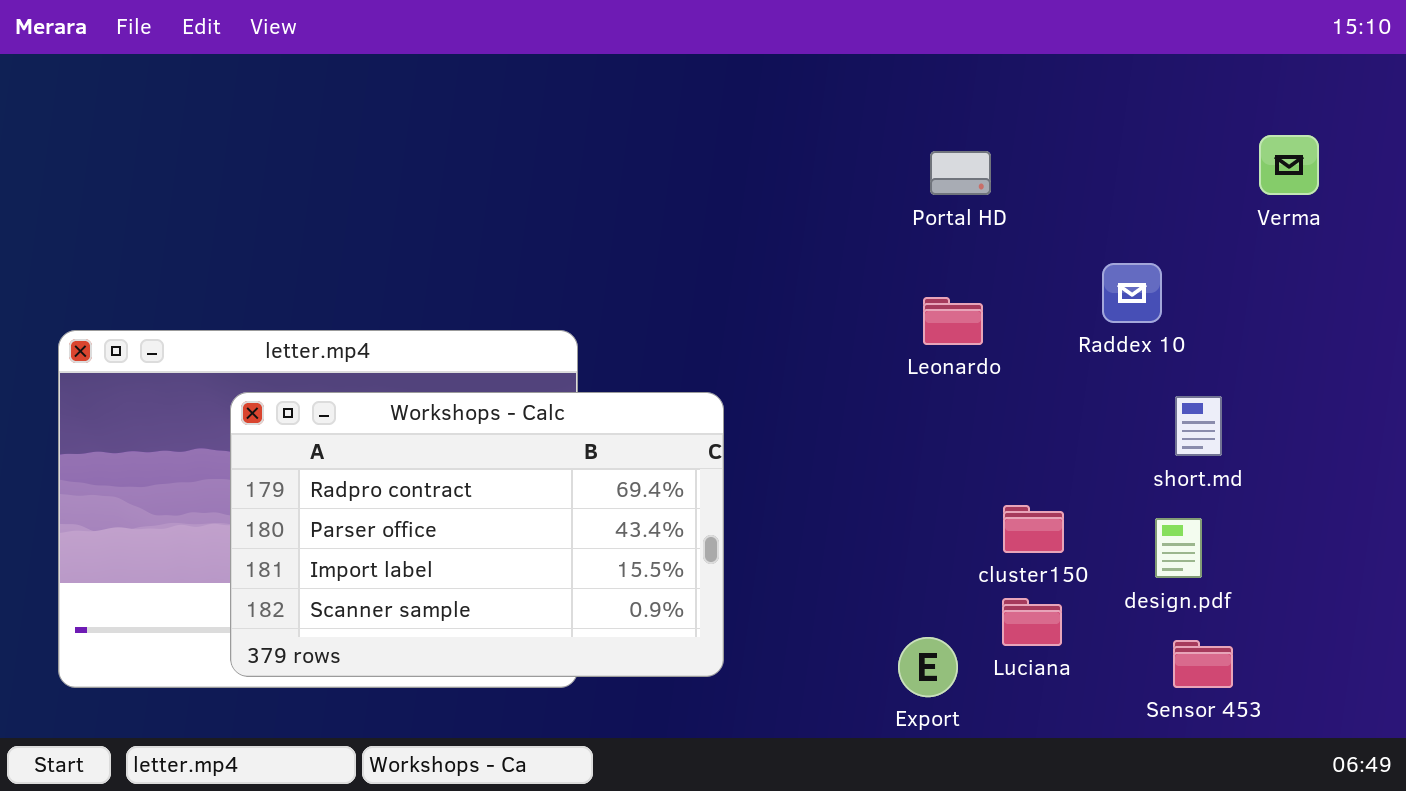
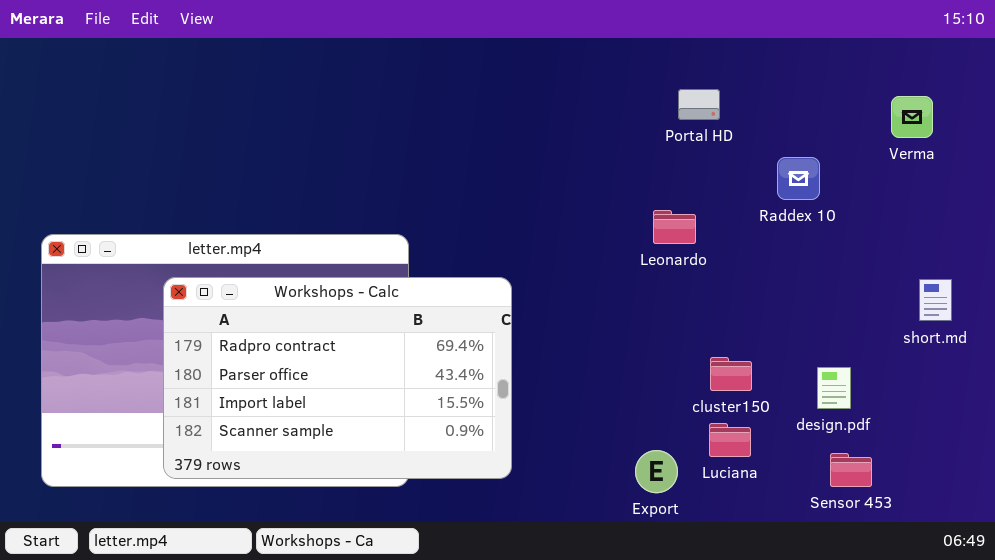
Portal HD: [930,151,991,195] -> [678,89,720,120], moved
Raddex 10: [1102,263,1162,323] -> [777,157,820,200], moved
short.md: [1175,396,1222,456] -> [919,279,952,321], moved

